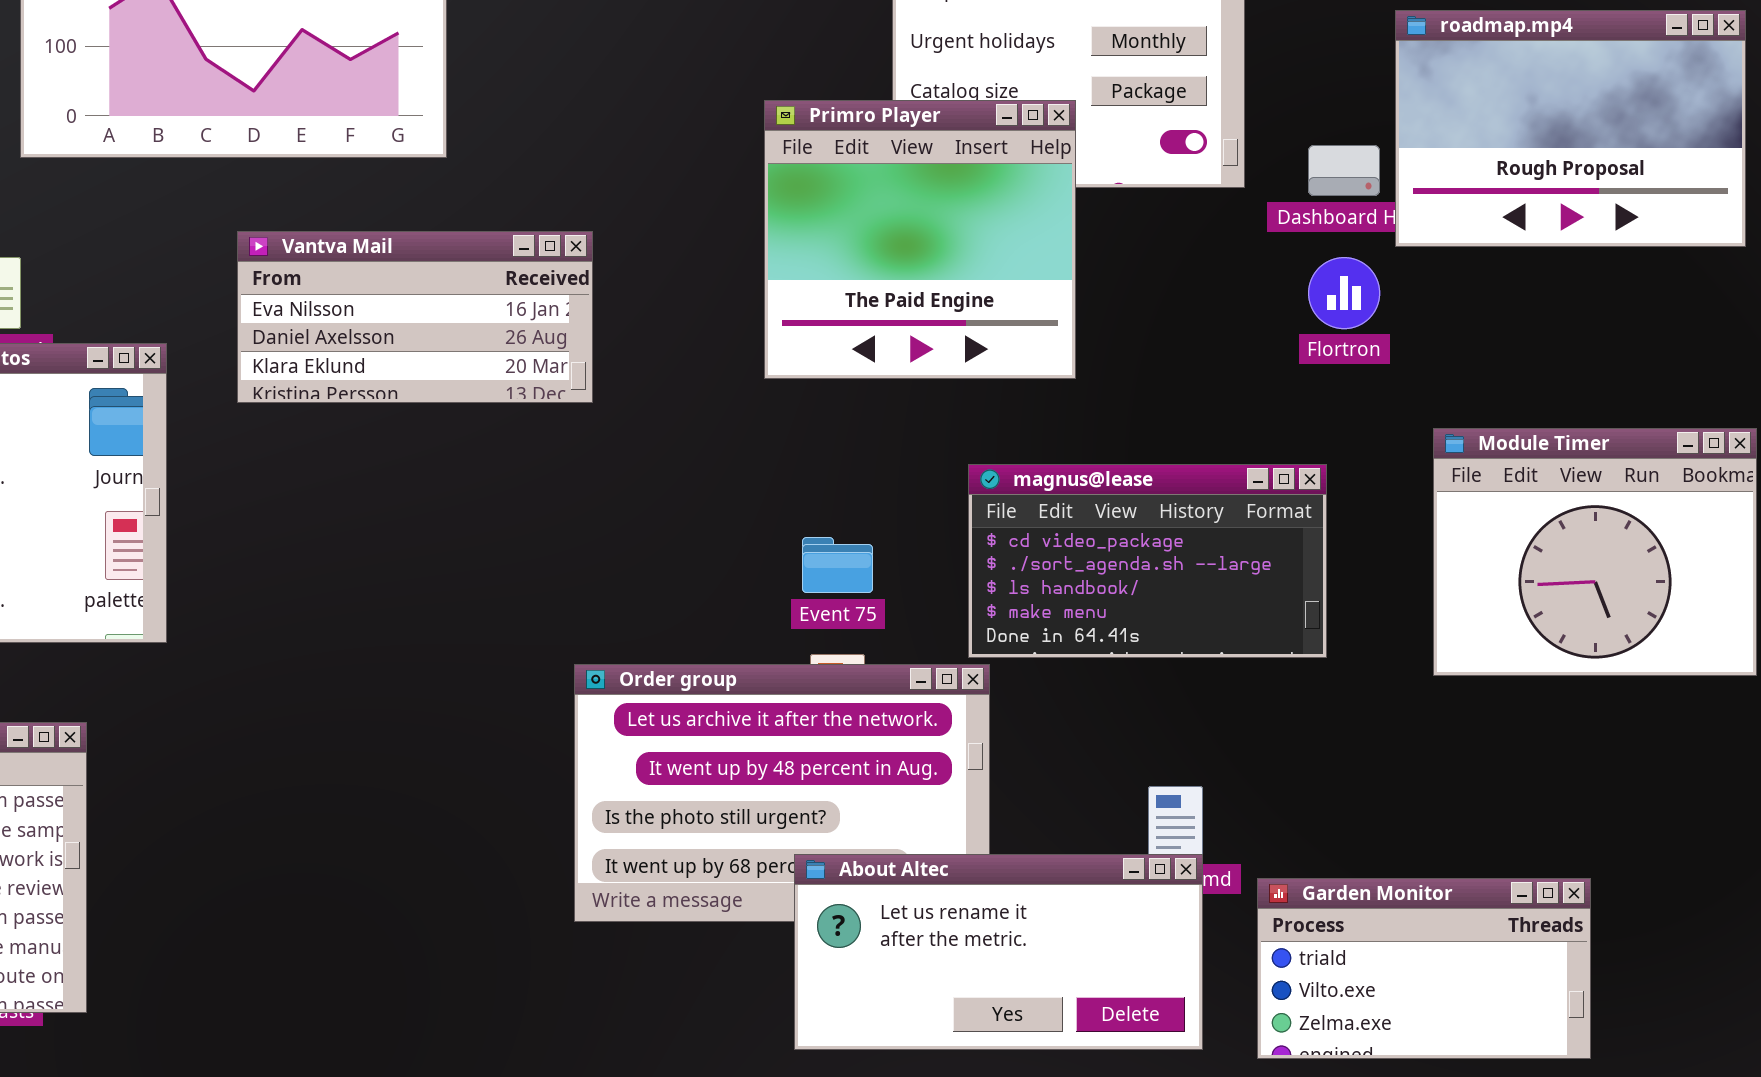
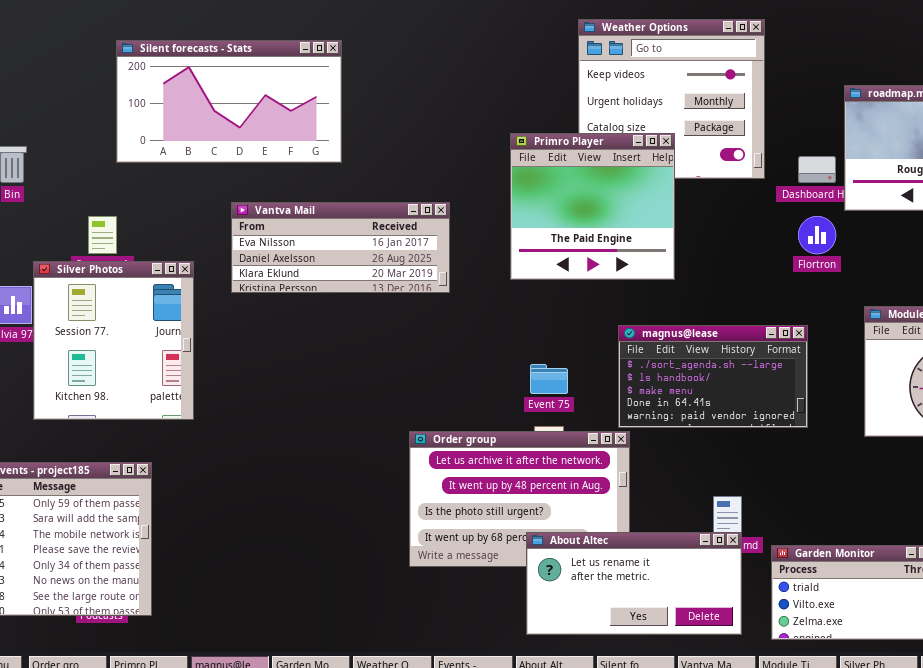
Vantva Mail: [237,231,593,403] -> [231,202,450,293], resized
magnus@lease: [968,464,1327,658] -> [618,325,808,428], scrolled down 1 row

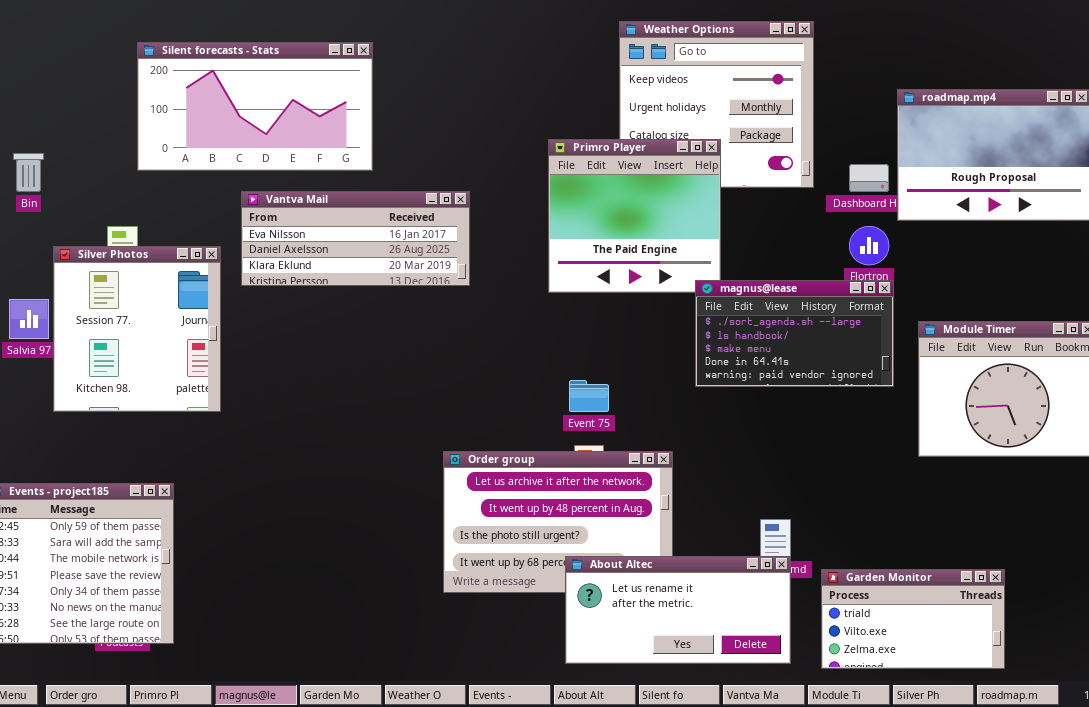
Vantva Mail: [231,202,450,293] -> [241,191,470,286], moved
Silver Photos: [33,261,194,420] -> [53,246,221,412], moved
magnus@lease: [618,325,808,428] -> [695,280,894,387], moved

